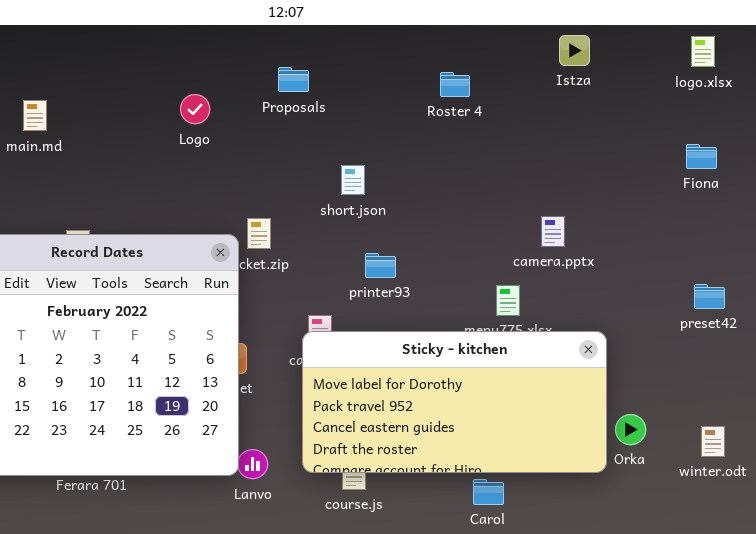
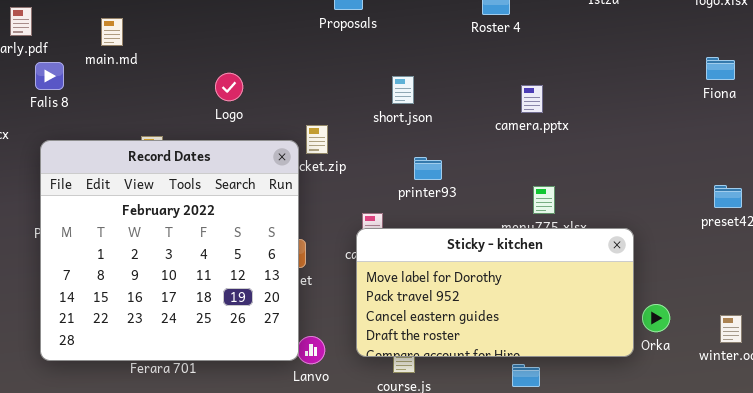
Logo: [180,94,210,124] -> [215,73,243,101], moved
camera.pptx: [541,216,565,247] -> [521,85,543,113], moved

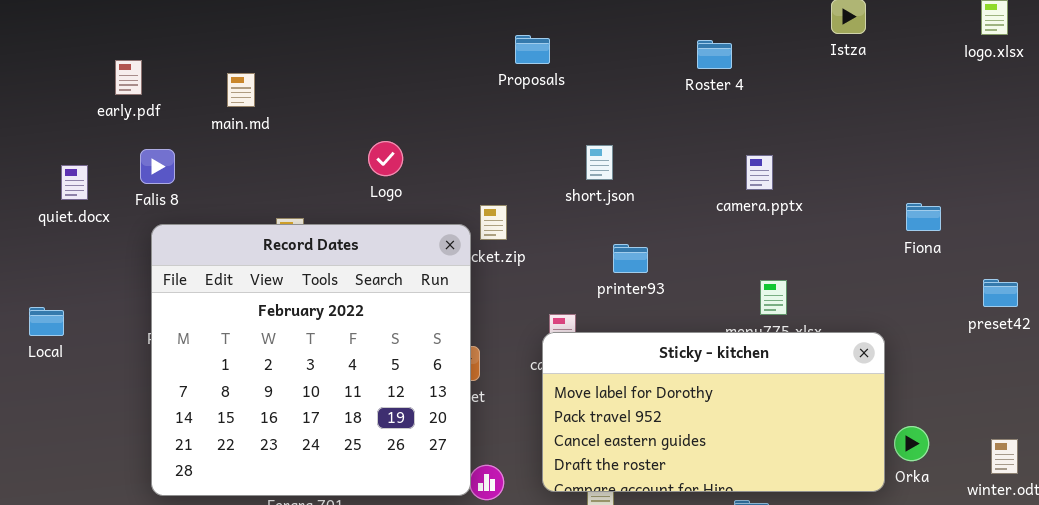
Fiona: [706,57,735,80] -> [906,203,941,231], moved
Falis 8: [35,62,64,90] -> [140,149,175,184], moved

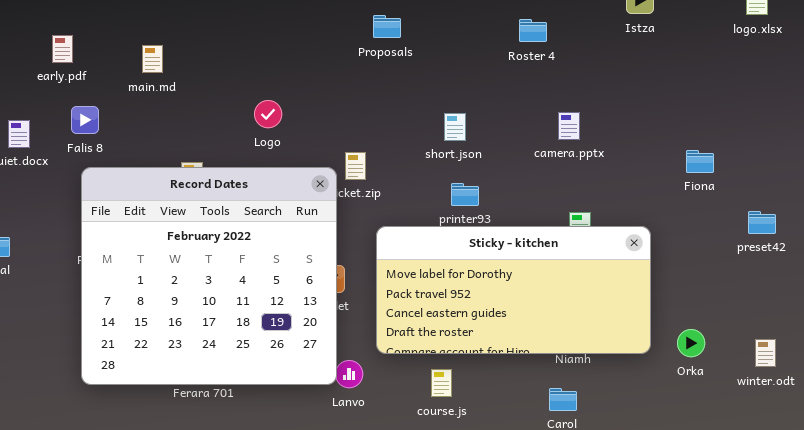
short.json: [586,145,613,180] -> [444,113,466,141], moved
Sticky - kitchen: [542,332,885,492] -> [376,226,651,354], moved

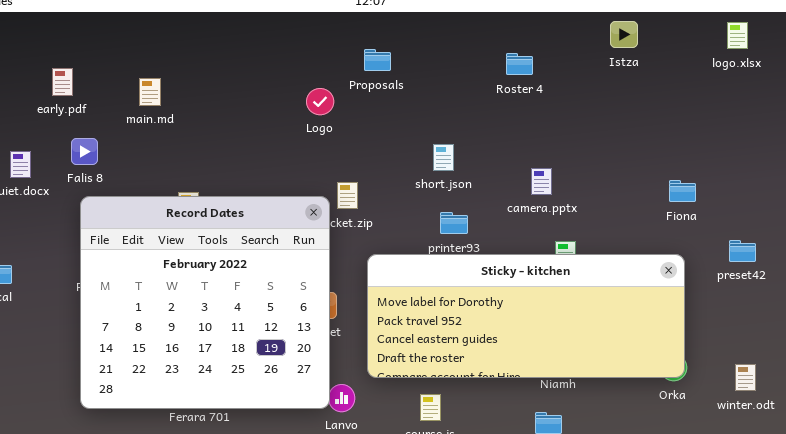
Logo: [254,100,282,128] -> [306,88,334,115], moved
camera.pptx: [558,112,580,140] -> [531,168,552,195], moved
Sticky - kitchen: [376,226,651,354] -> [367,254,685,378], resized

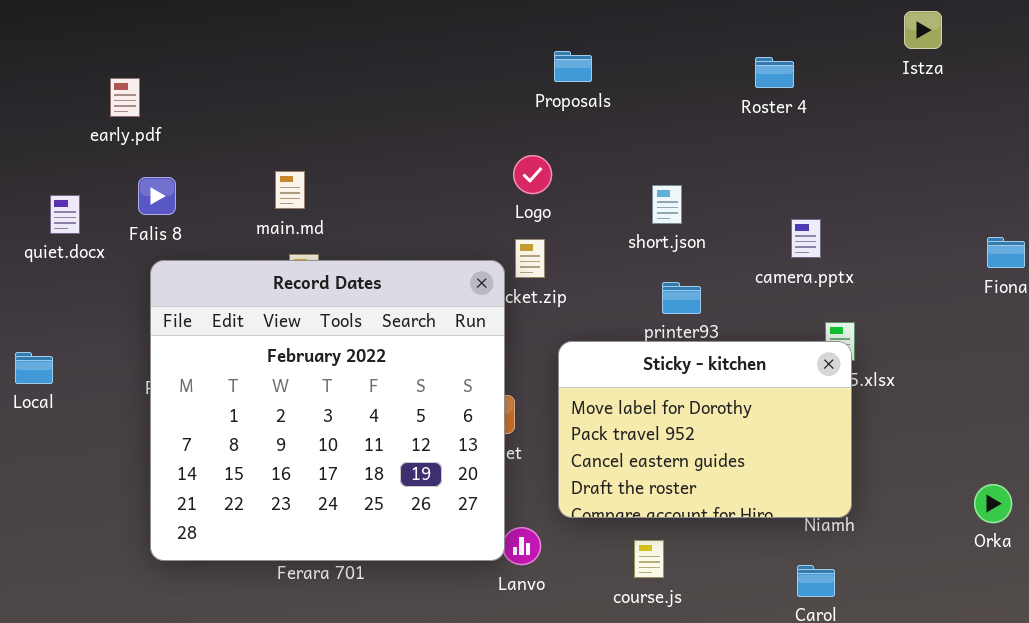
main.md: [139,78,161,106] -> [275,171,305,209], moved
Logo: [306,88,334,115] -> [513,155,552,194], moved
Sticky - kitchen: [367,254,685,378] -> [558,341,852,518], resized

